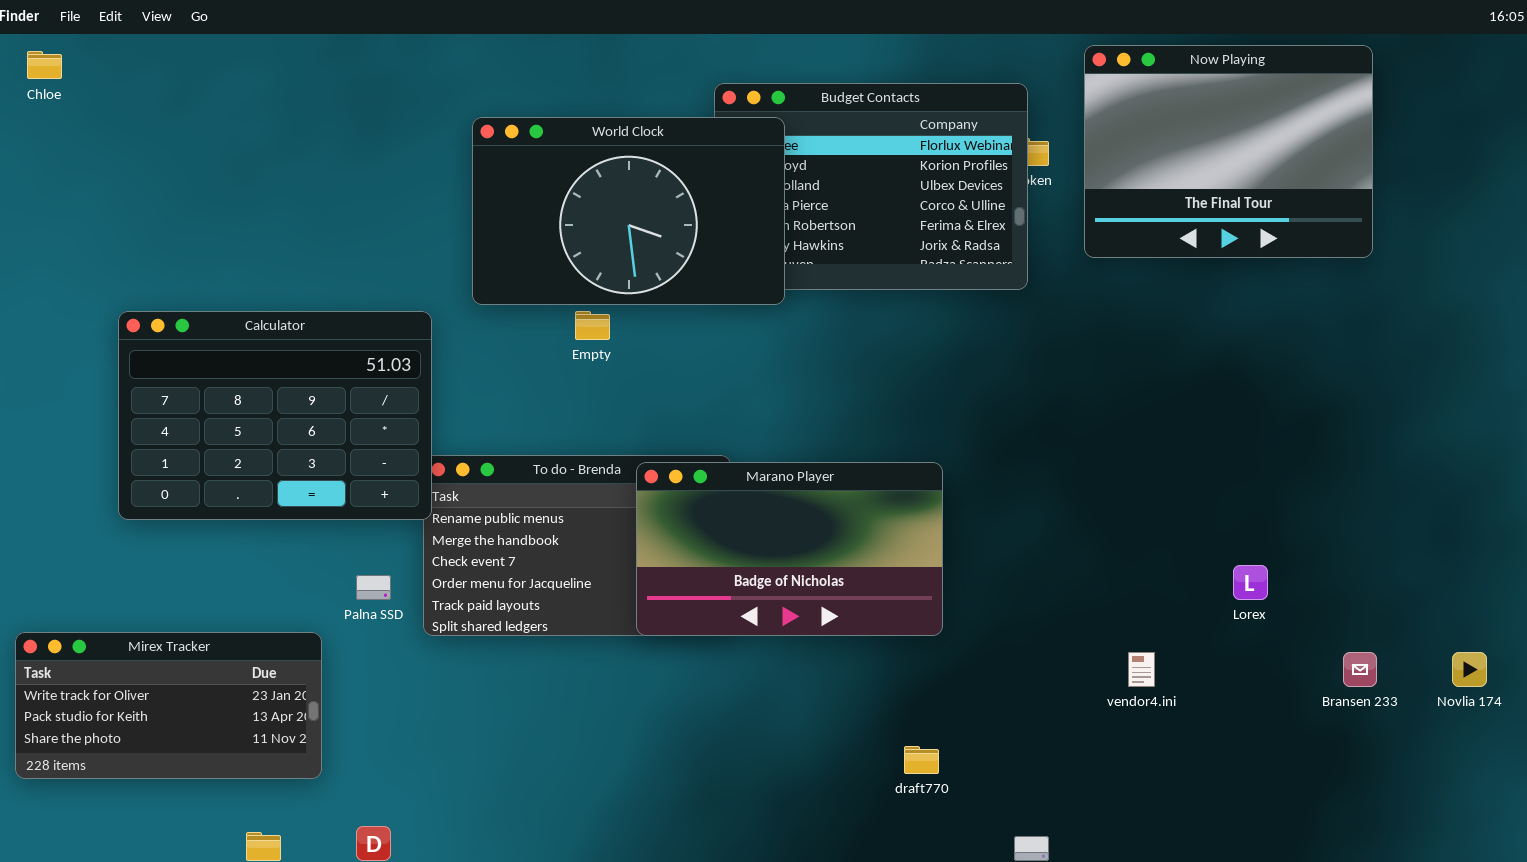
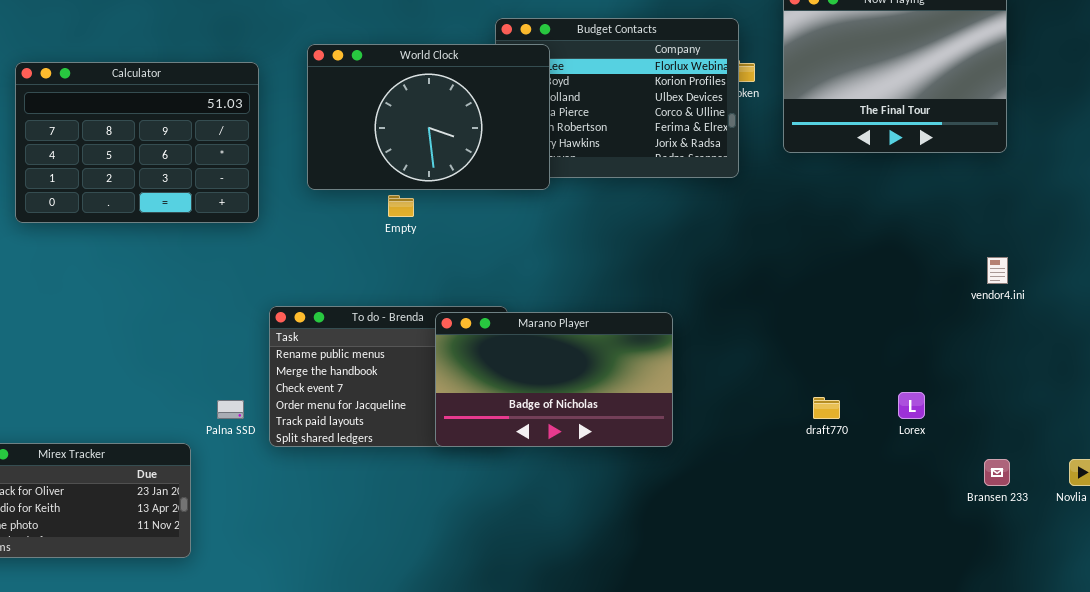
Calculator: [118,311,432,520] -> [15,62,259,223], moved
vendor4.ini: [1128,652,1155,687] -> [987,257,1008,284], moved
draft770: [904,746,939,774] -> [813,397,840,419], moved

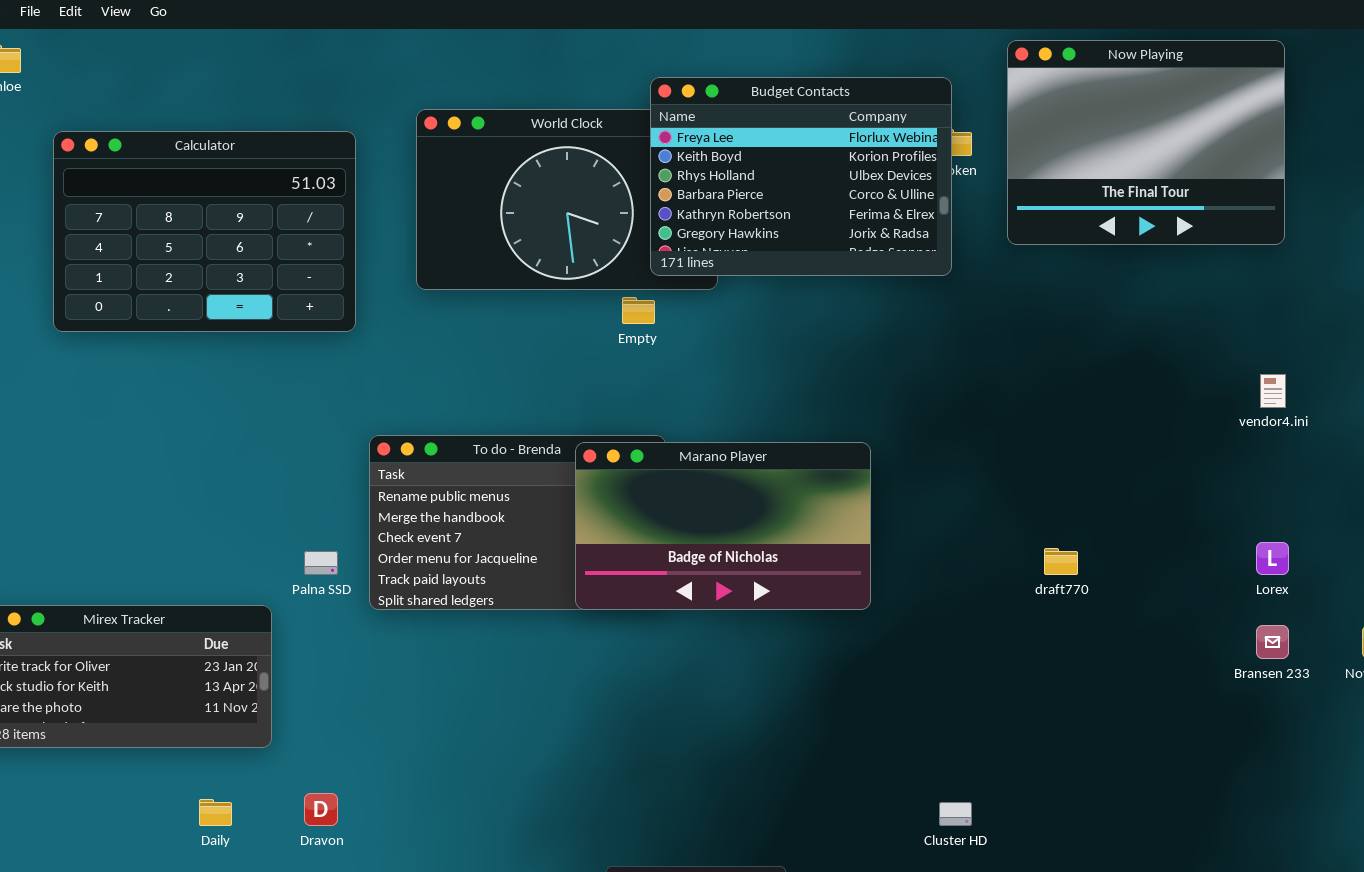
Budget Contacts: [495,18,739,178] -> [650,77,952,276], raised
Empty: [388,195,414,217] -> [622,297,655,324], moved
Lorex: [898,392,925,419] -> [1256,542,1289,575], moved

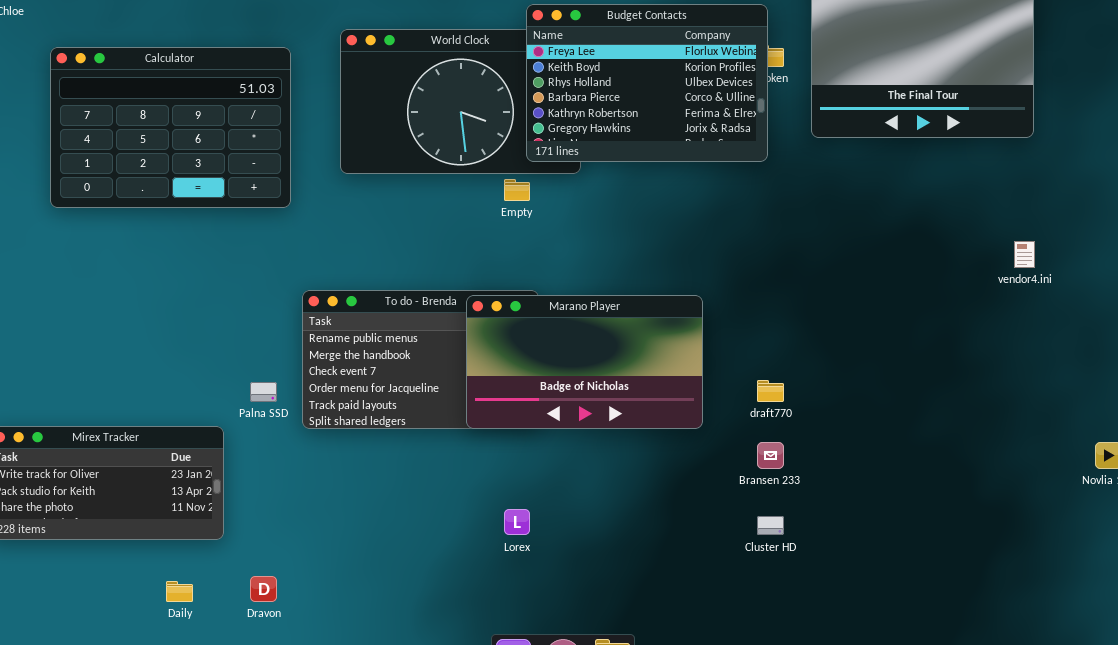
Lorex: [1256,542,1289,575] -> [504,509,530,535], moved
draft770: [1044,548,1078,575] -> [757,380,784,402], moved
Bransen 233: [1256,625,1289,659] -> [757,442,784,469], moved
Cluster HD: [939,802,972,826] -> [757,516,784,535], moved

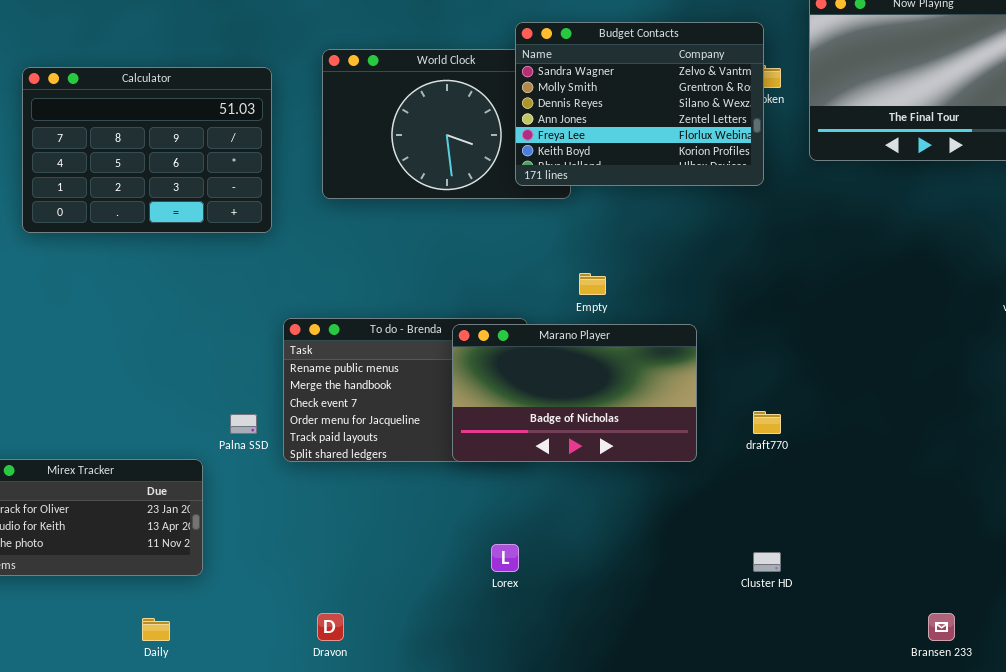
Budget Contacts: [526,4,768,162] -> [515,22,764,186], scrolled up 4 rows
Empty: [504,179,530,201] -> [579,273,606,295], moved
Bransen 233: [757,442,784,469] -> [928,613,955,641], moved
Dravon: [250,576,277,602] -> [317,613,344,641], moved

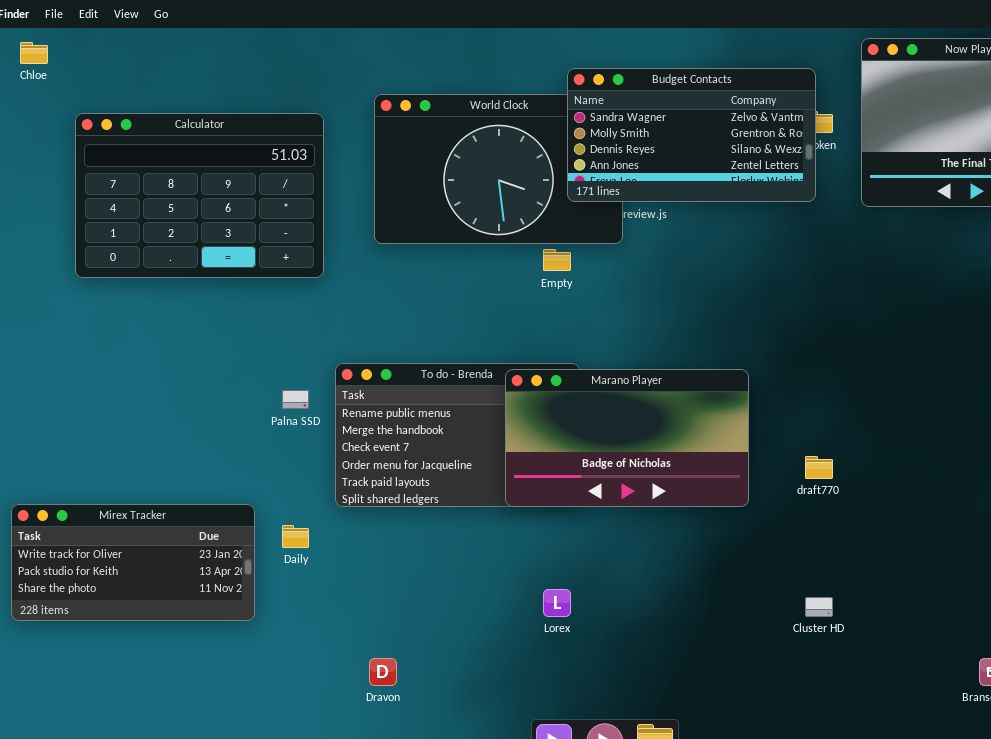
Budget Contacts: [515,22,764,186] -> [567,68,816,202], resized
Empty: [579,273,606,295] -> [543,249,571,271], moved
Palna SSD: [230,414,257,434] -> [282,390,309,409], moved
Daily: [142,618,170,641] -> [282,525,309,548], moved

